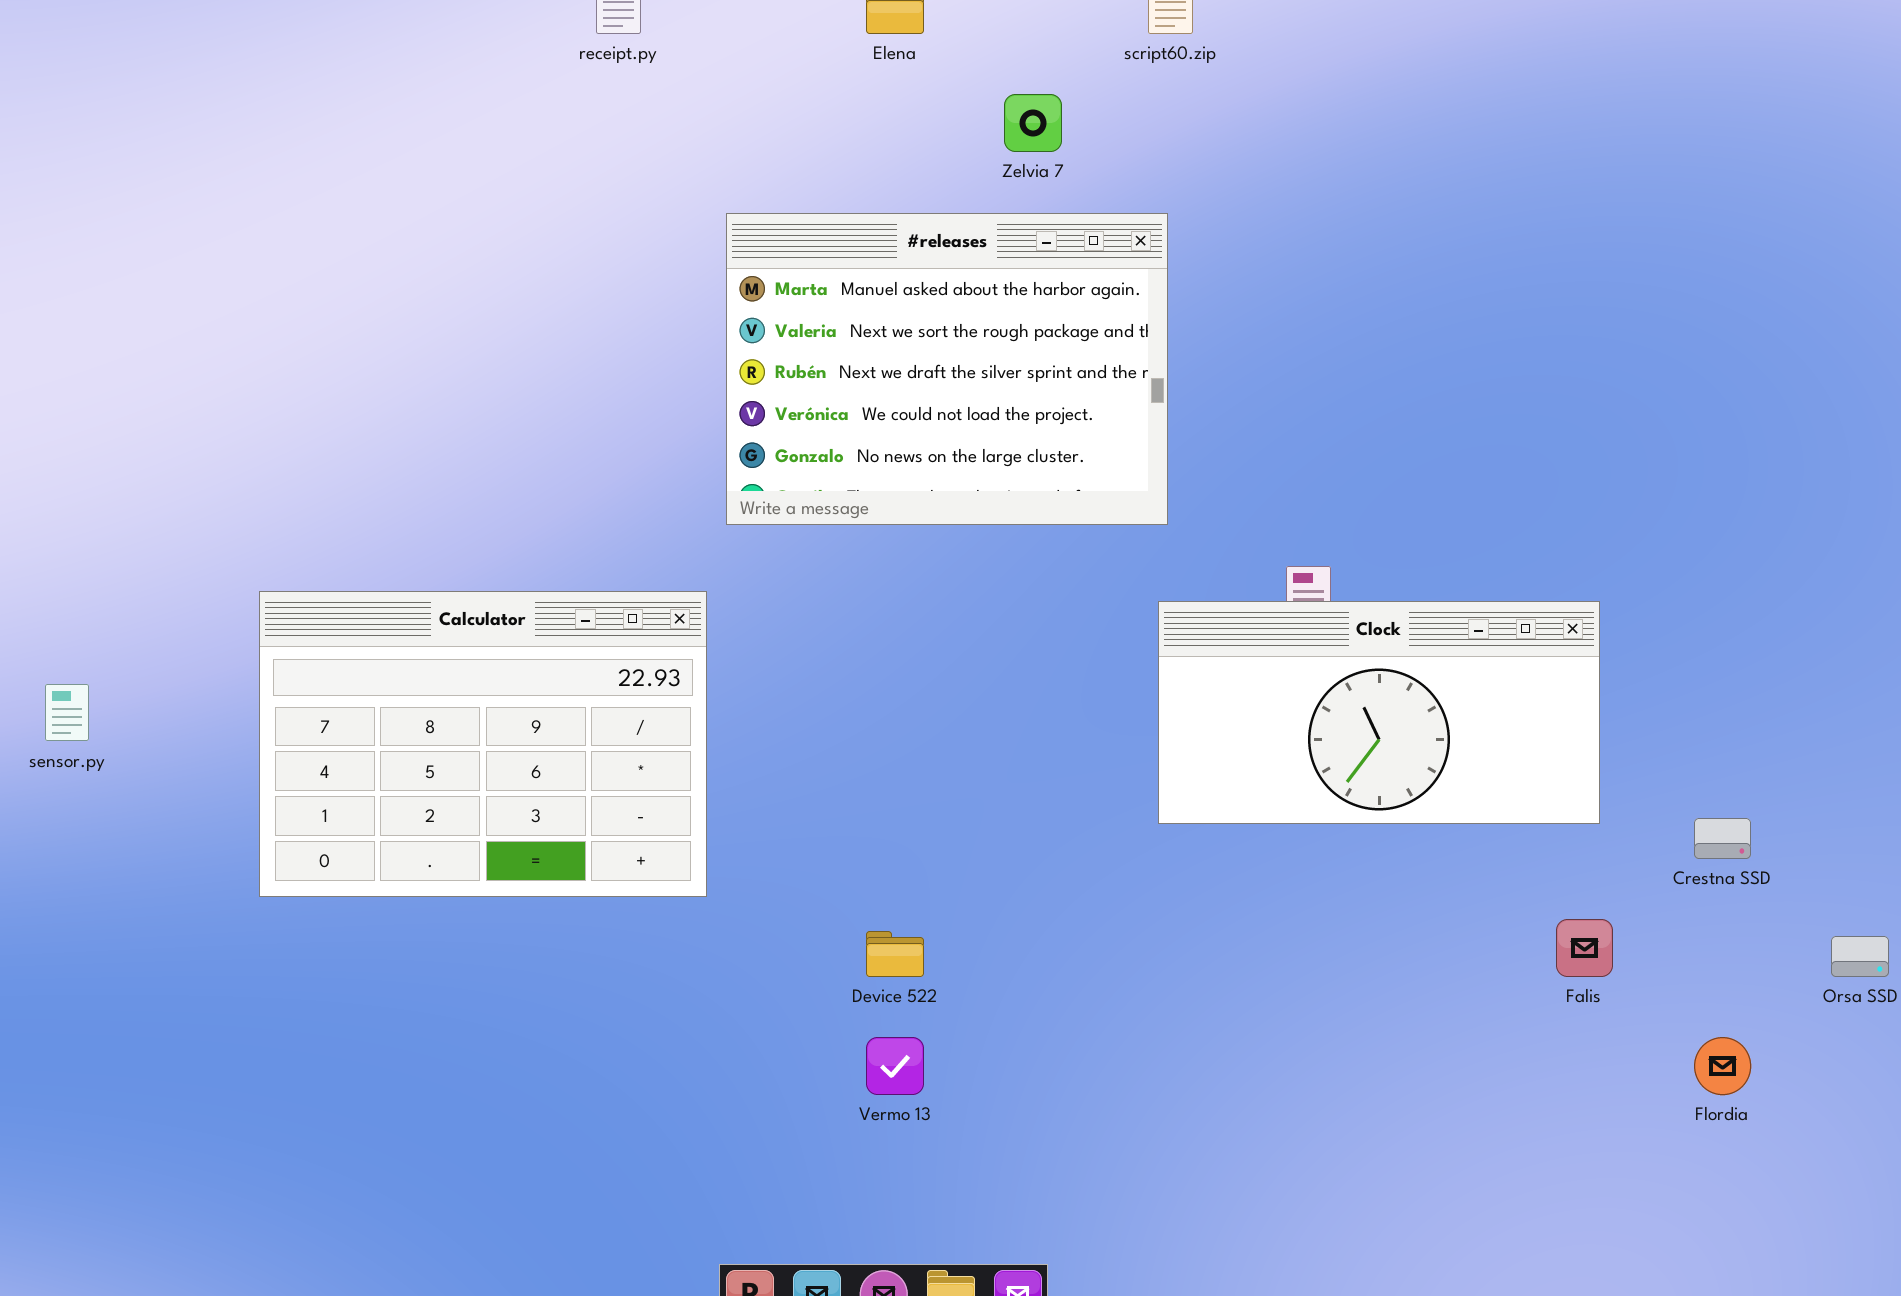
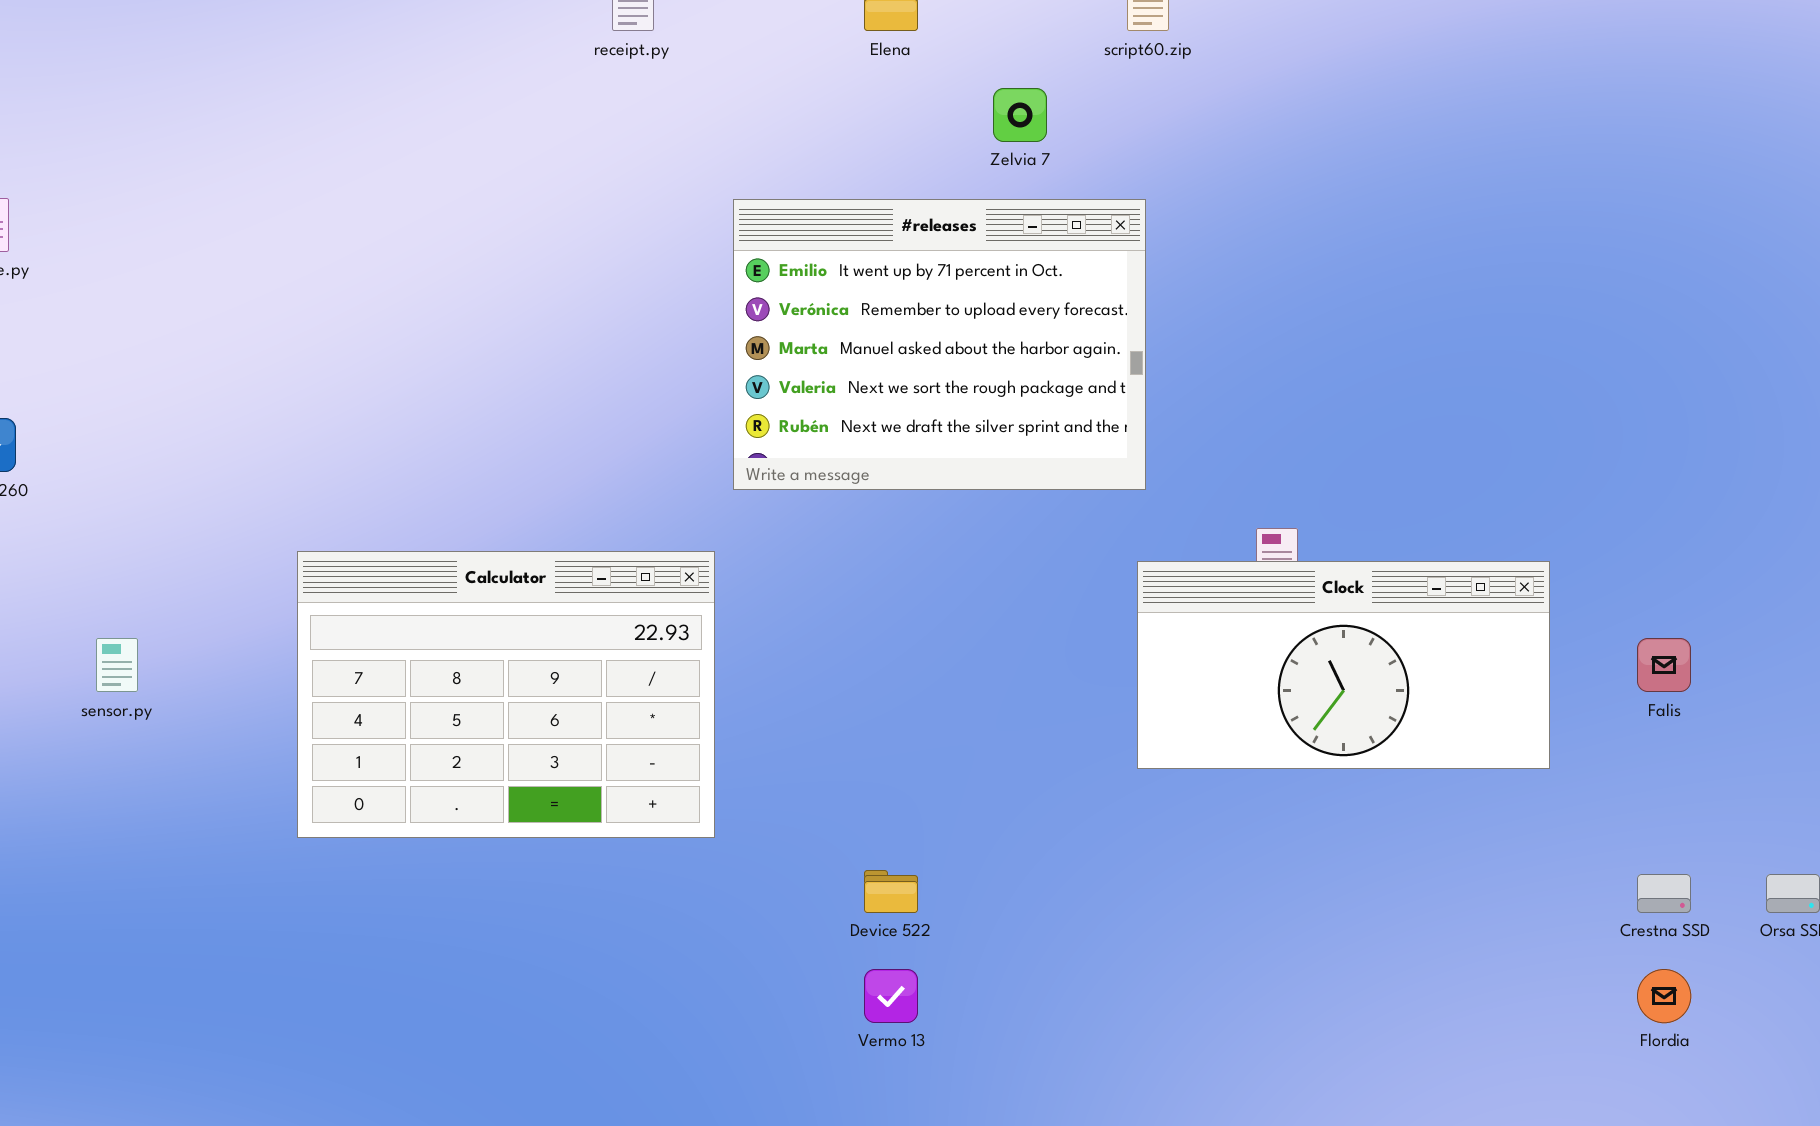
#releases: [726,213,1168,525] -> [733,199,1146,490], scrolled up 2 rows
Crestna SSD: [1694,818,1751,859] -> [1637,874,1691,913], moved
Falis: [1556,919,1613,977] -> [1637,638,1691,692], moved

